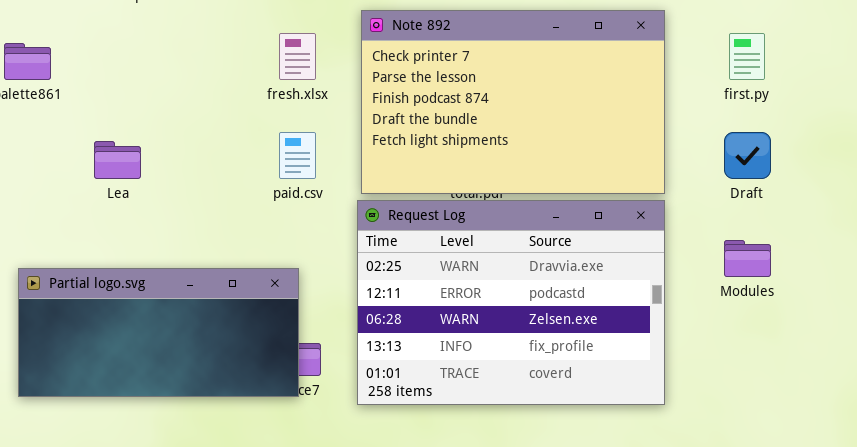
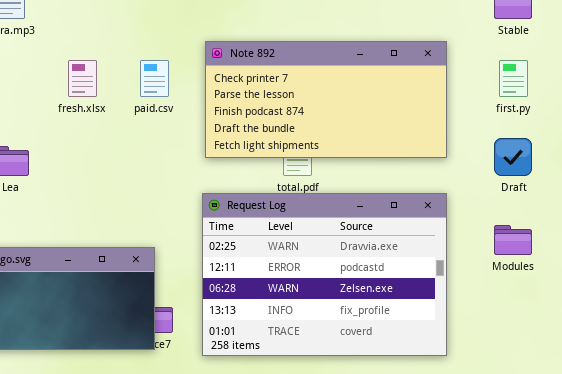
Note 892: [361,10,665,194] -> [205,41,447,158], resized
fresh.xlsx: [279,33,316,80] -> [68,60,97,97], moved
paid.csv: [279,132,316,179] -> [140,60,169,97], moved

